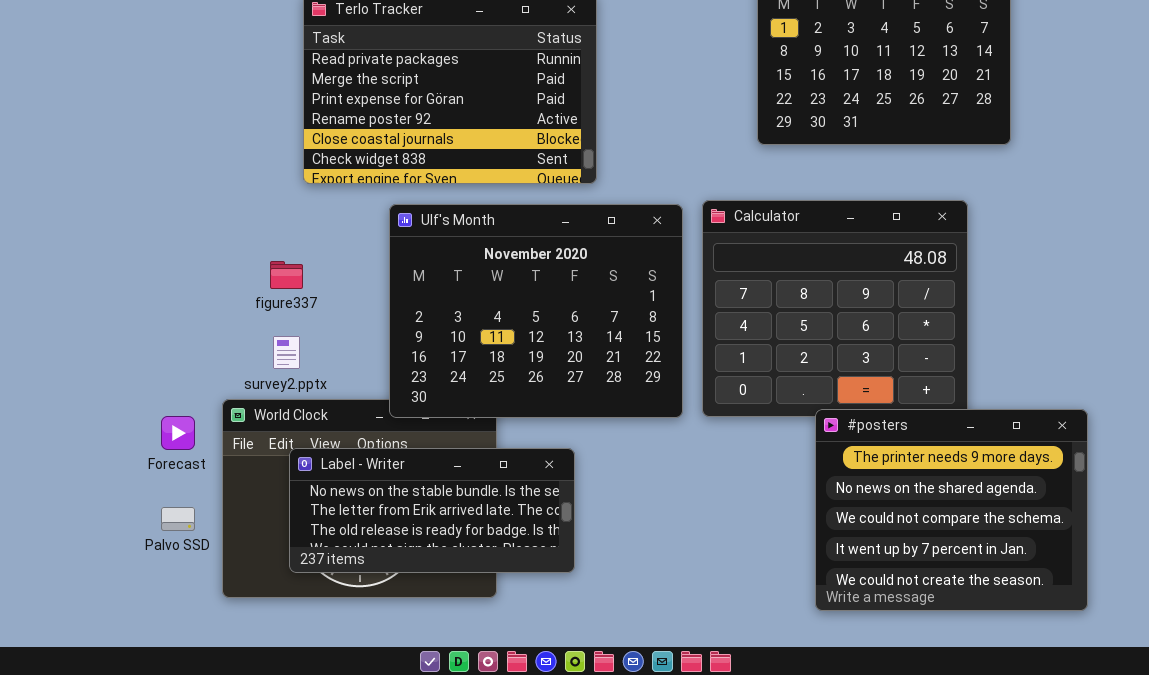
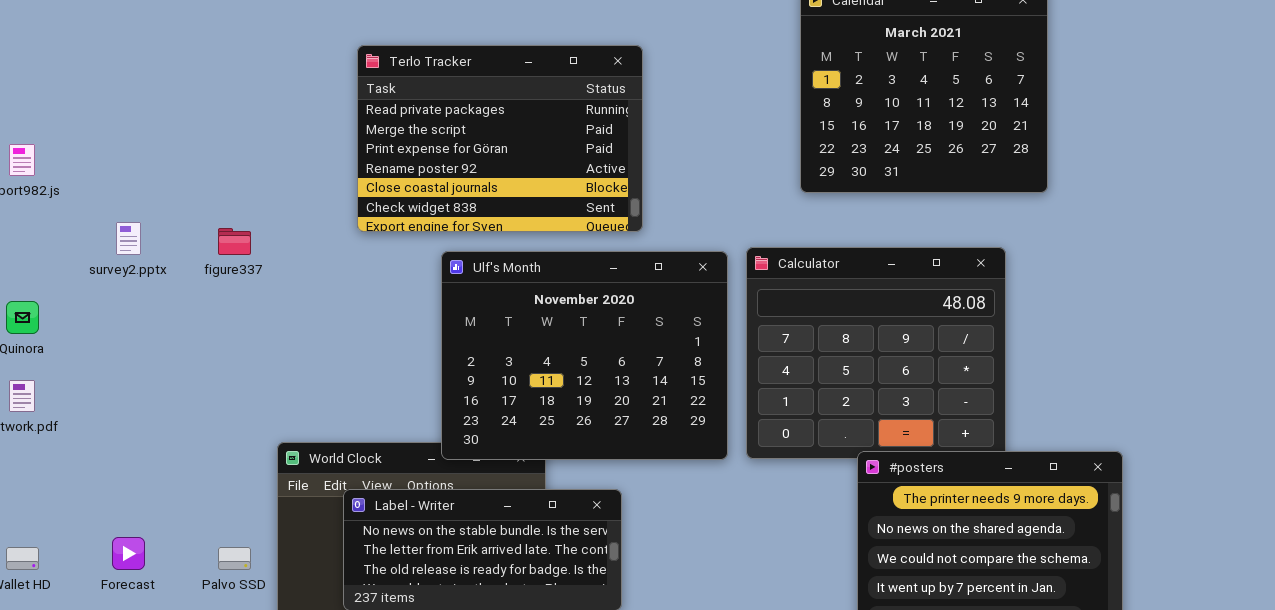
figure337: [270,261,303,289] -> [218,228,251,255], moved
survey2.pptx: [273,336,300,369] -> [116,222,141,255], moved
Forecast: [161,416,195,450] -> [112,537,145,570], moved

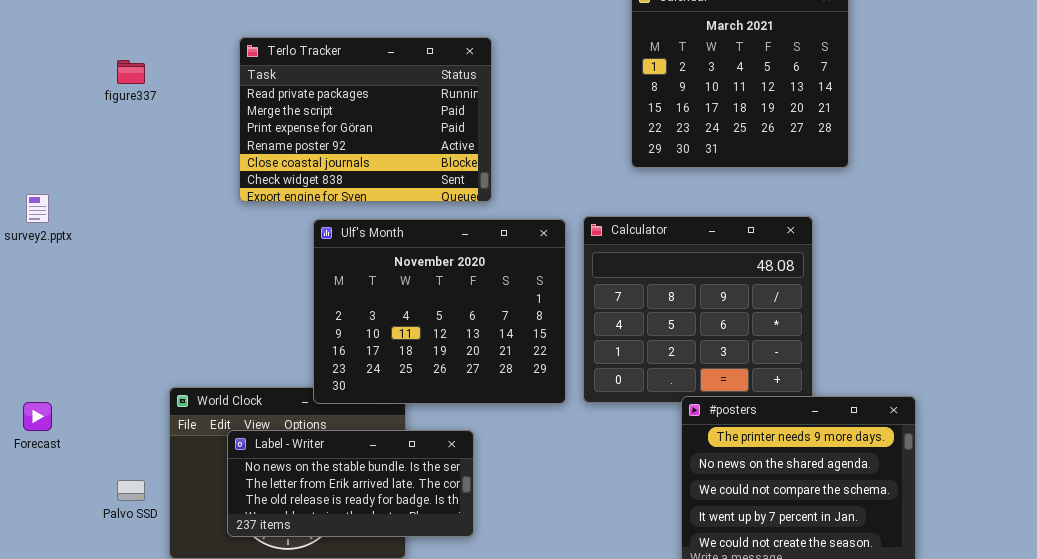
figure337: [218,228,251,255] -> [117,60,145,84], moved
Forecast: [112,537,145,570] -> [23,402,52,431], moved

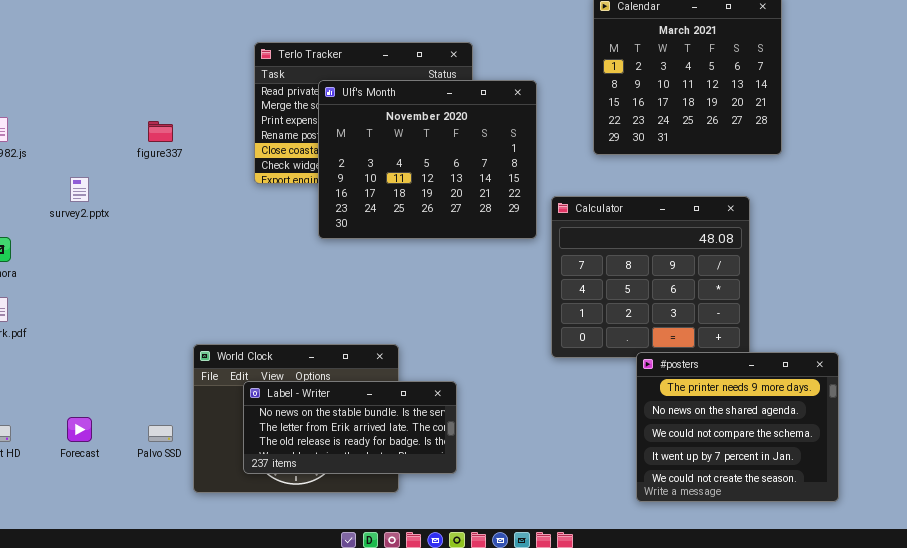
figure337: [117,60,145,84] -> [148,121,173,142], moved
Ulf's Month: [313,219,566,404] -> [318,80,537,239], moved
Forecast: [23,402,52,431] -> [67,417,92,442], moved

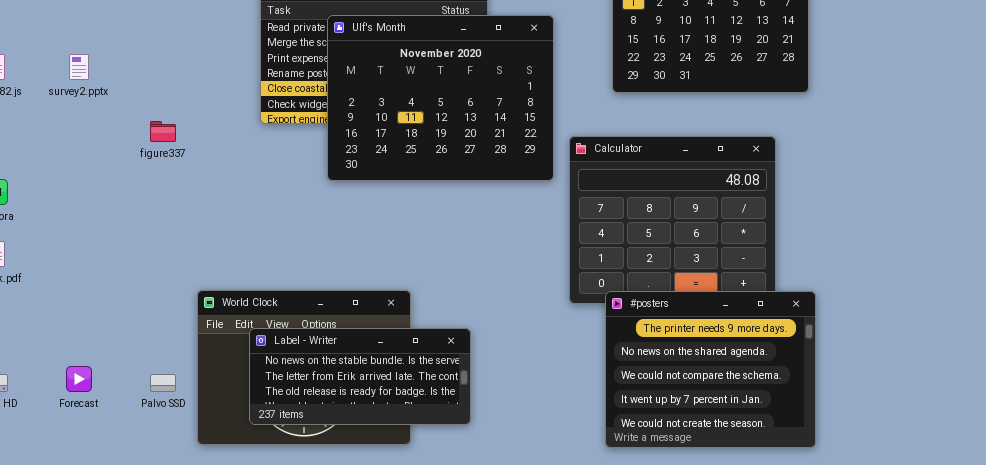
figure337: [148,121,173,142] -> [150,121,176,142], moved
survey2.pptx: [70,177,89,202] -> [69,54,89,80], moved
#posters: [636,352,839,502] -> [605,291,816,448], moved

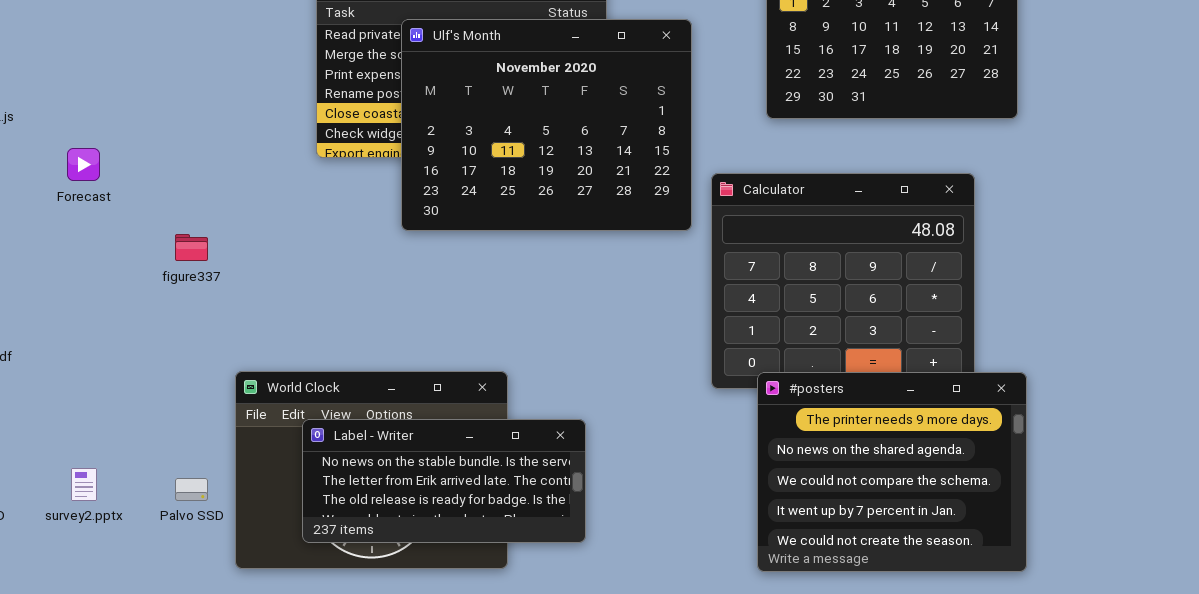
survey2.pptx: [69,54,89,80] -> [71,468,97,501], moved
figure337: [150,121,176,142] -> [175,234,208,261], moved
Forecast: [66,366,92,392] -> [67,148,100,181], moved

